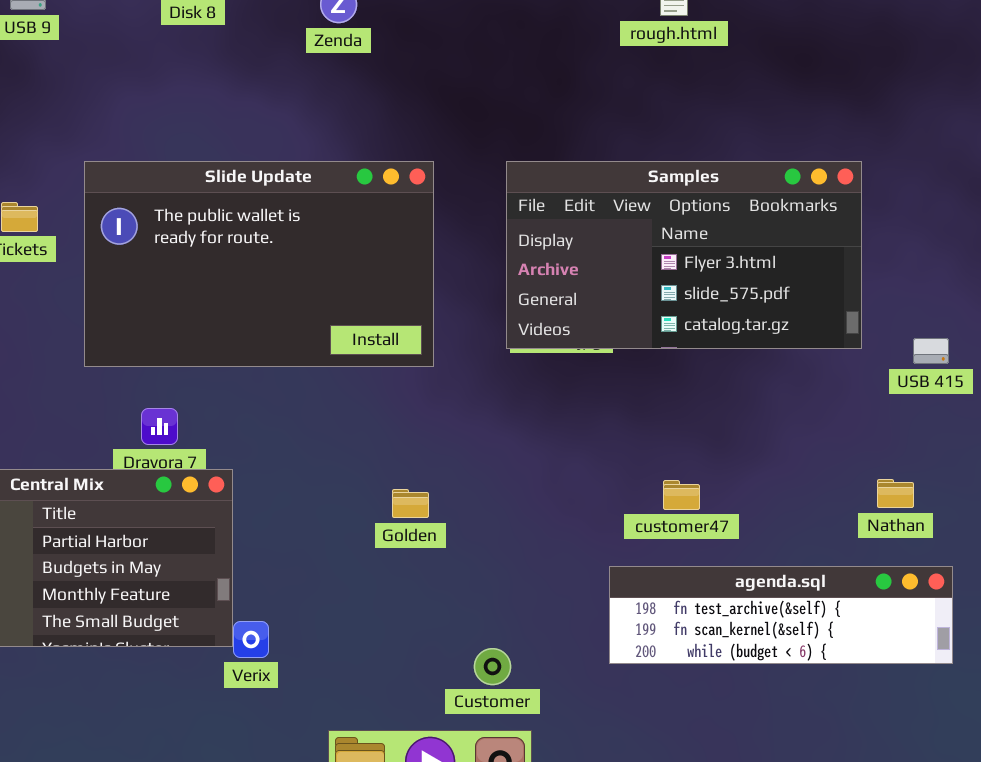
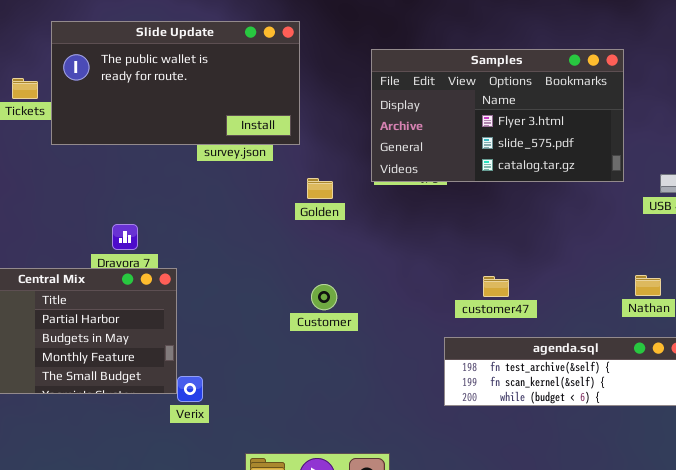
Slide Update: [84,161,434,367] -> [51,21,300,145], moved, resized
Golden: [392,489,429,518] -> [307,178,333,199], moved
Customer: [474,648,511,685] -> [311,284,337,310], moved

